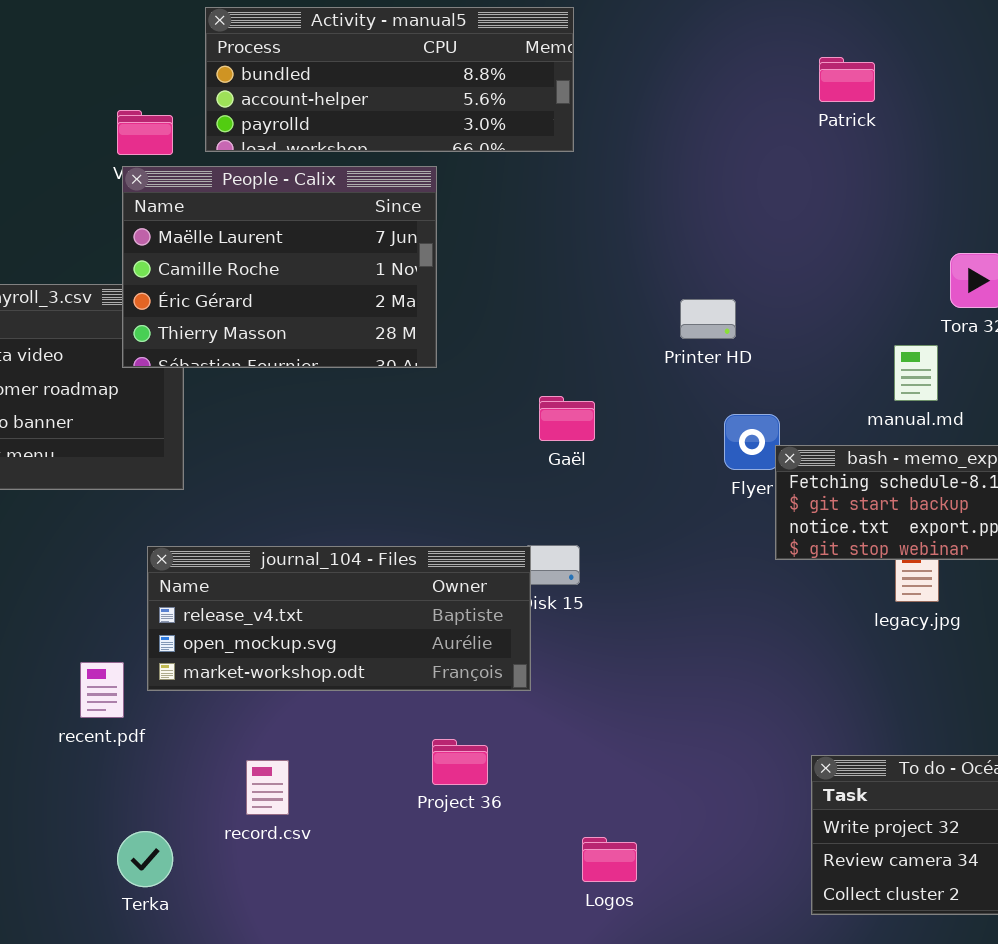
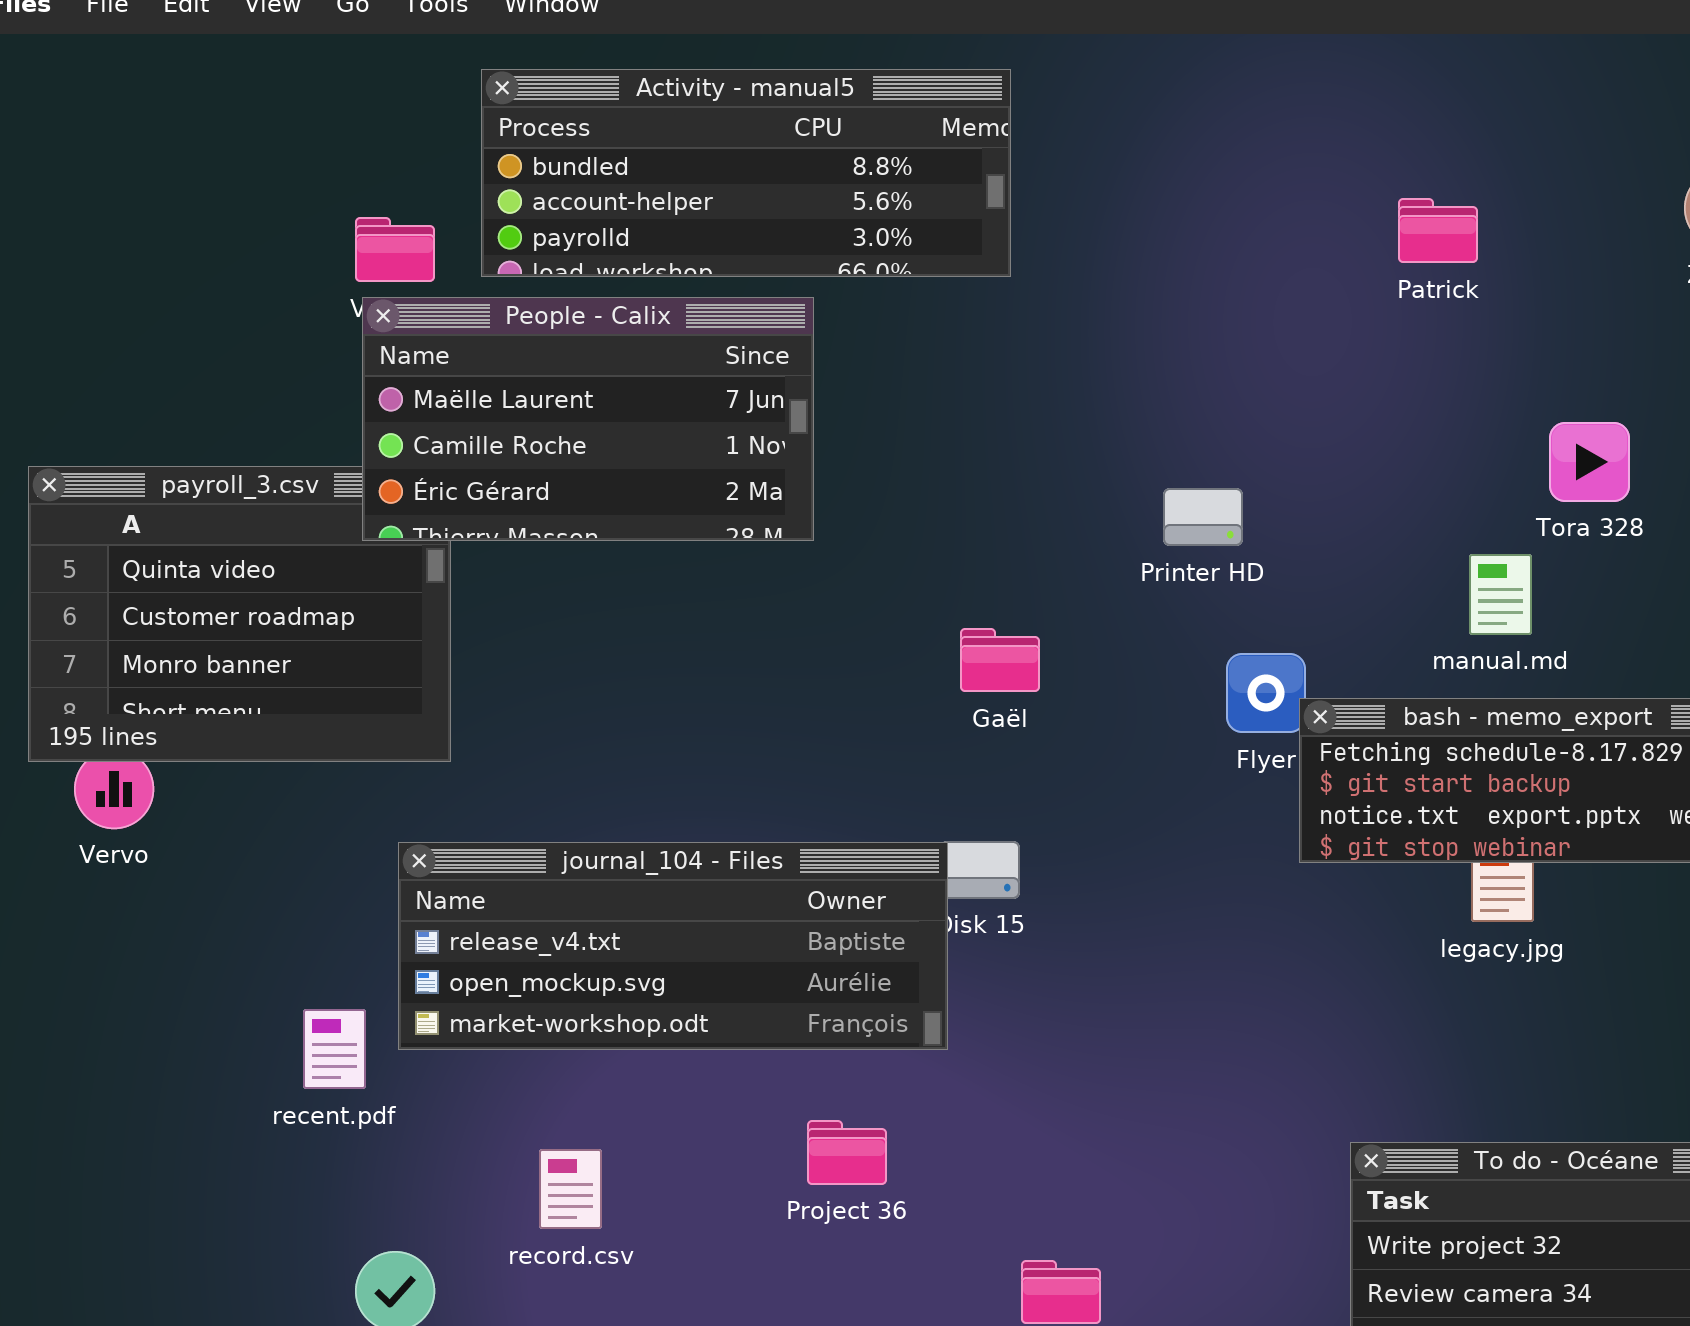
Patrick: [819,57,875,102] -> [1398,198,1478,263], moved
People - Calix: [122,166,437,368] -> [362,297,814,541], resized

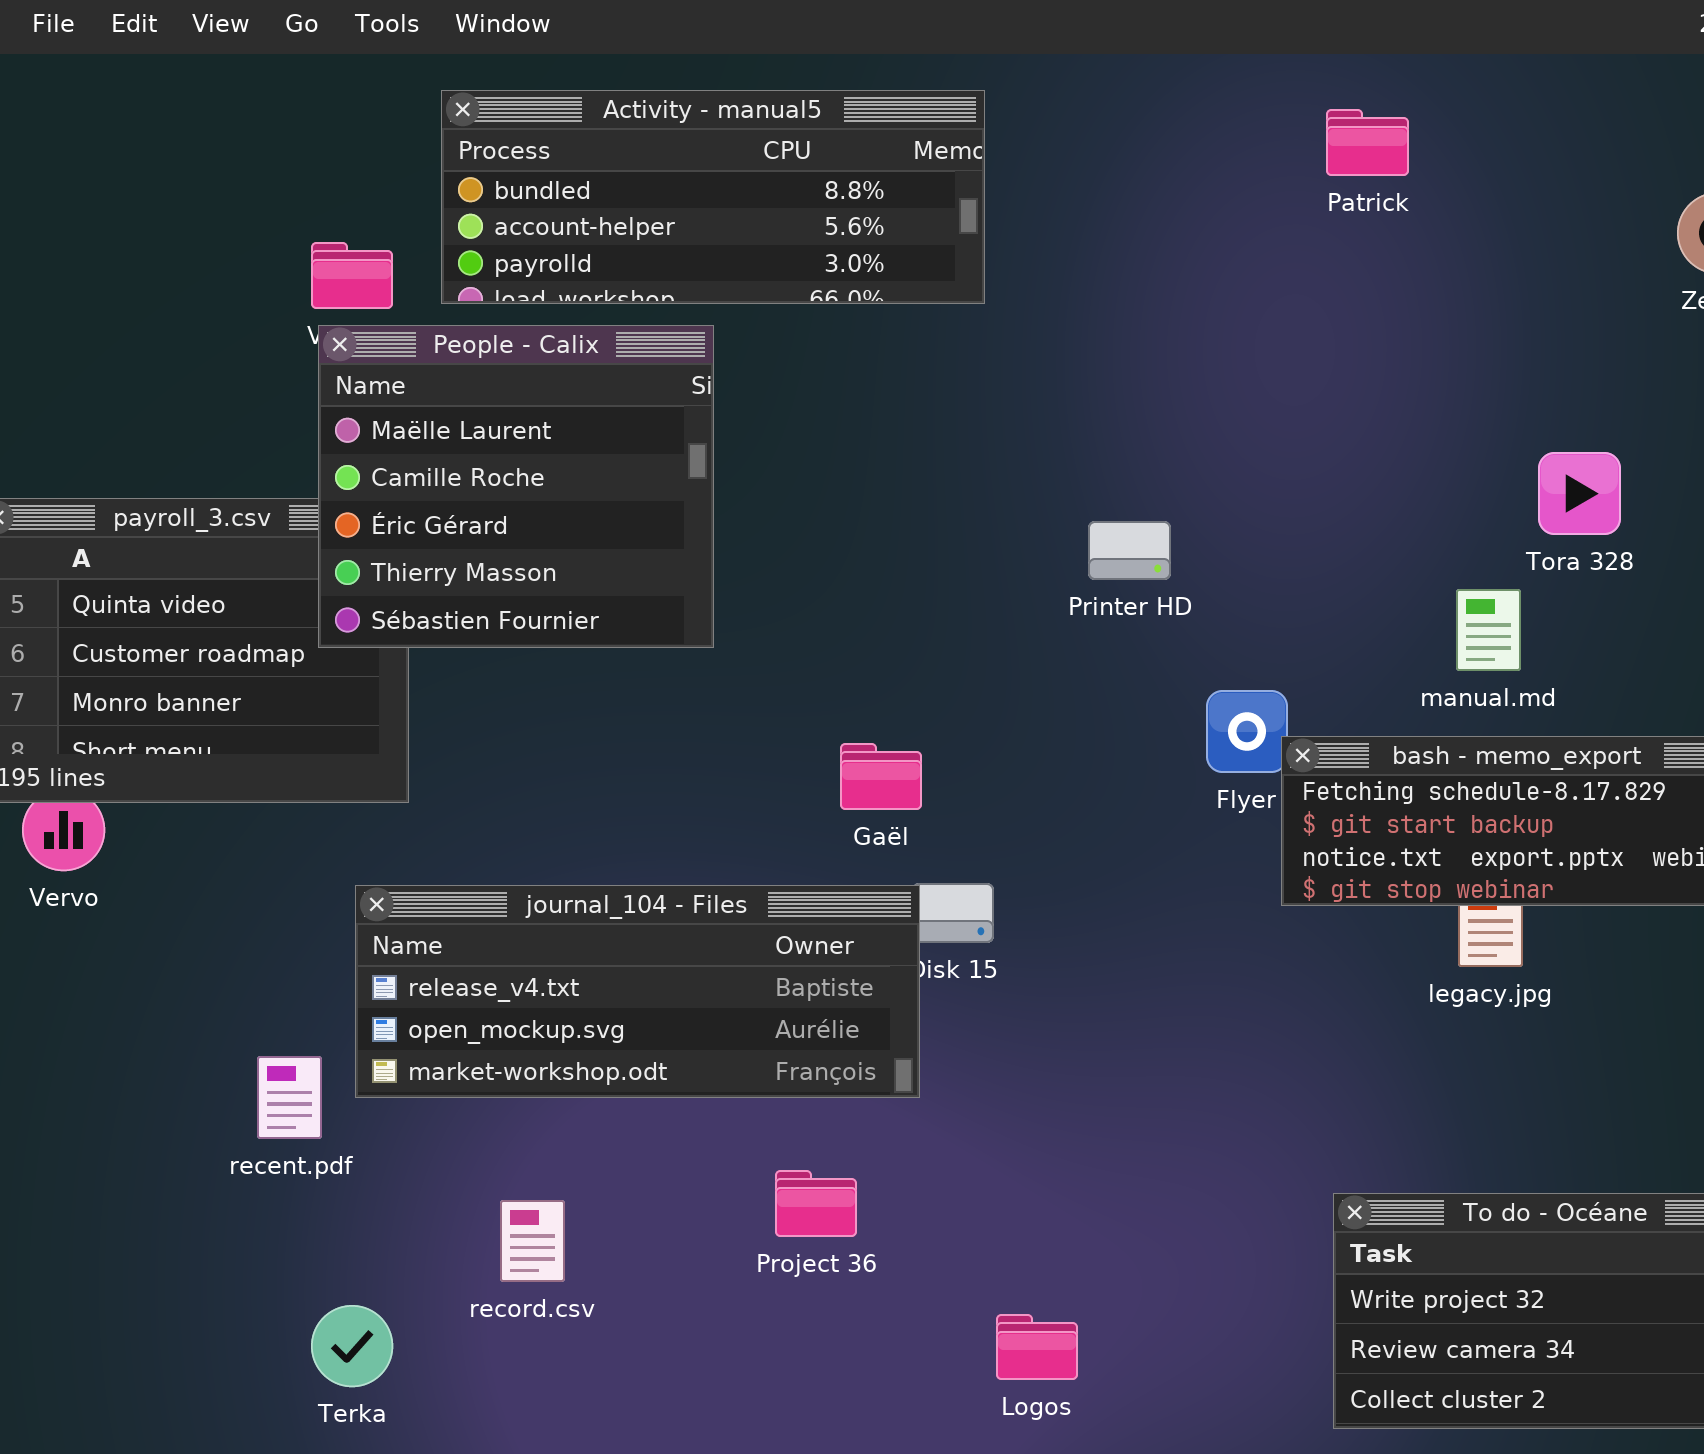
Patrick: [1398,198,1478,263] -> [1326,109,1409,176], moved
People - Calix: [362,297,814,541] -> [318,325,714,648], resized
Printer HD: [1163,488,1243,546] -> [1088,521,1171,580], moved
Gaël: [960,628,1040,692] -> [840,743,922,810], moved

